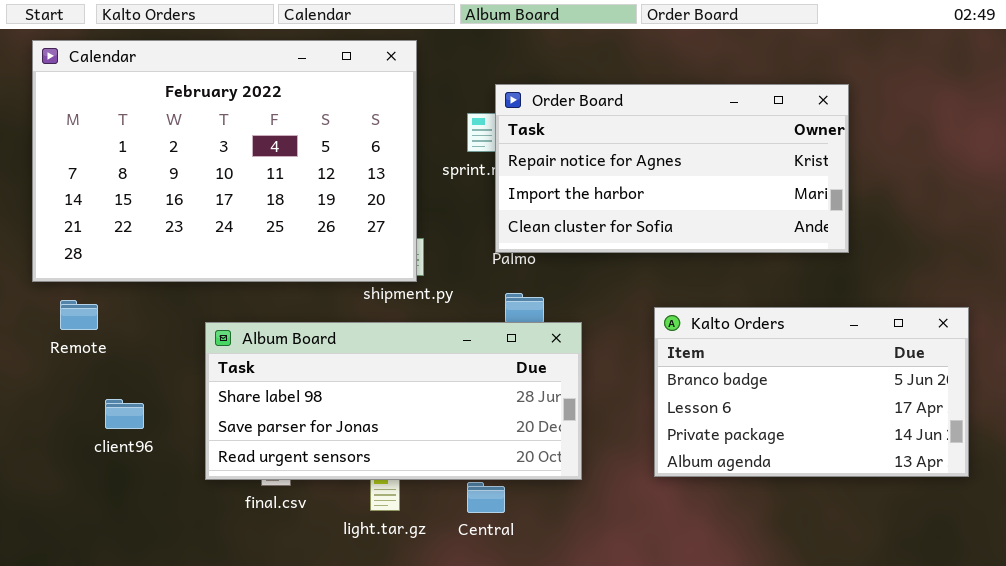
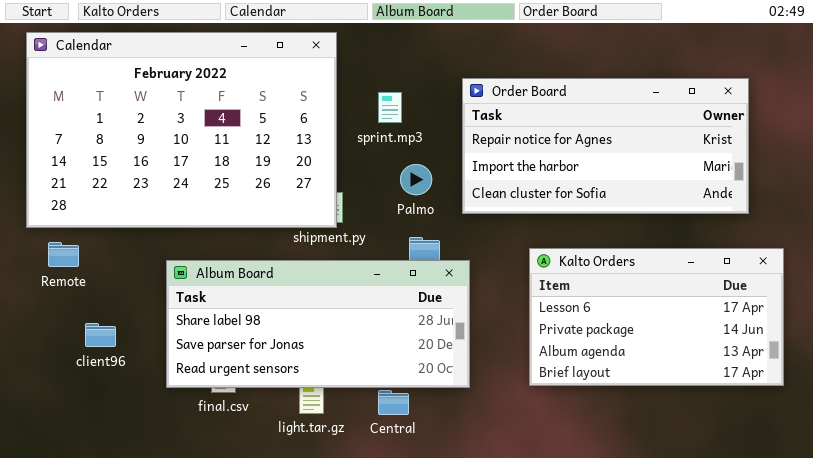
Order Board: [495,84,849,253] -> [462,78,749,214], moved
Kalto Orders: [654,307,969,477] -> [529,248,784,386], scrolled down 1 row

